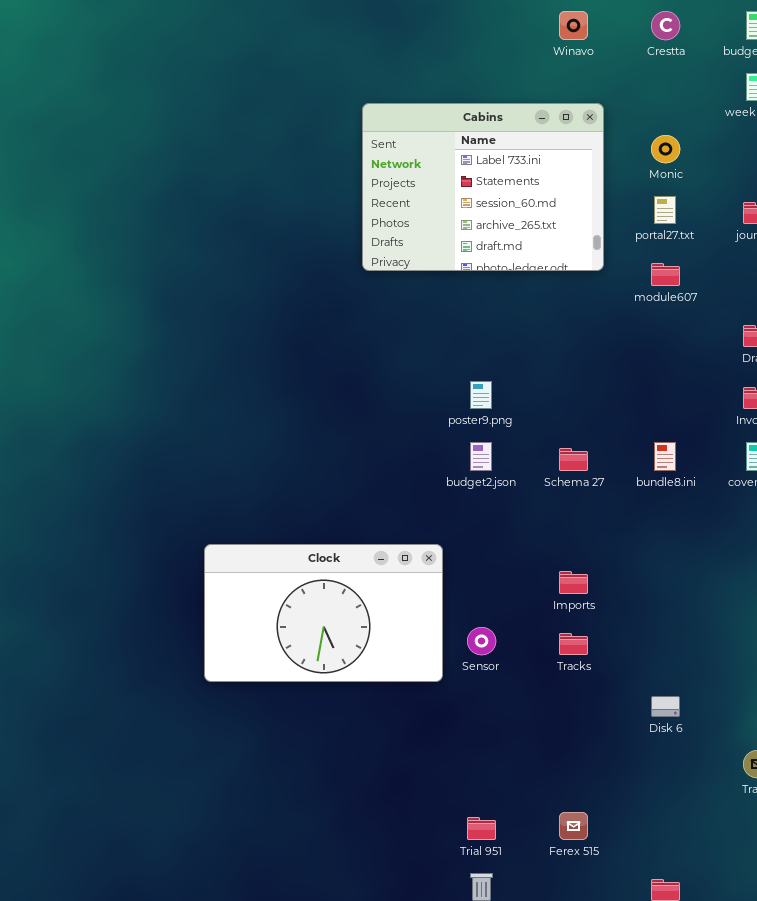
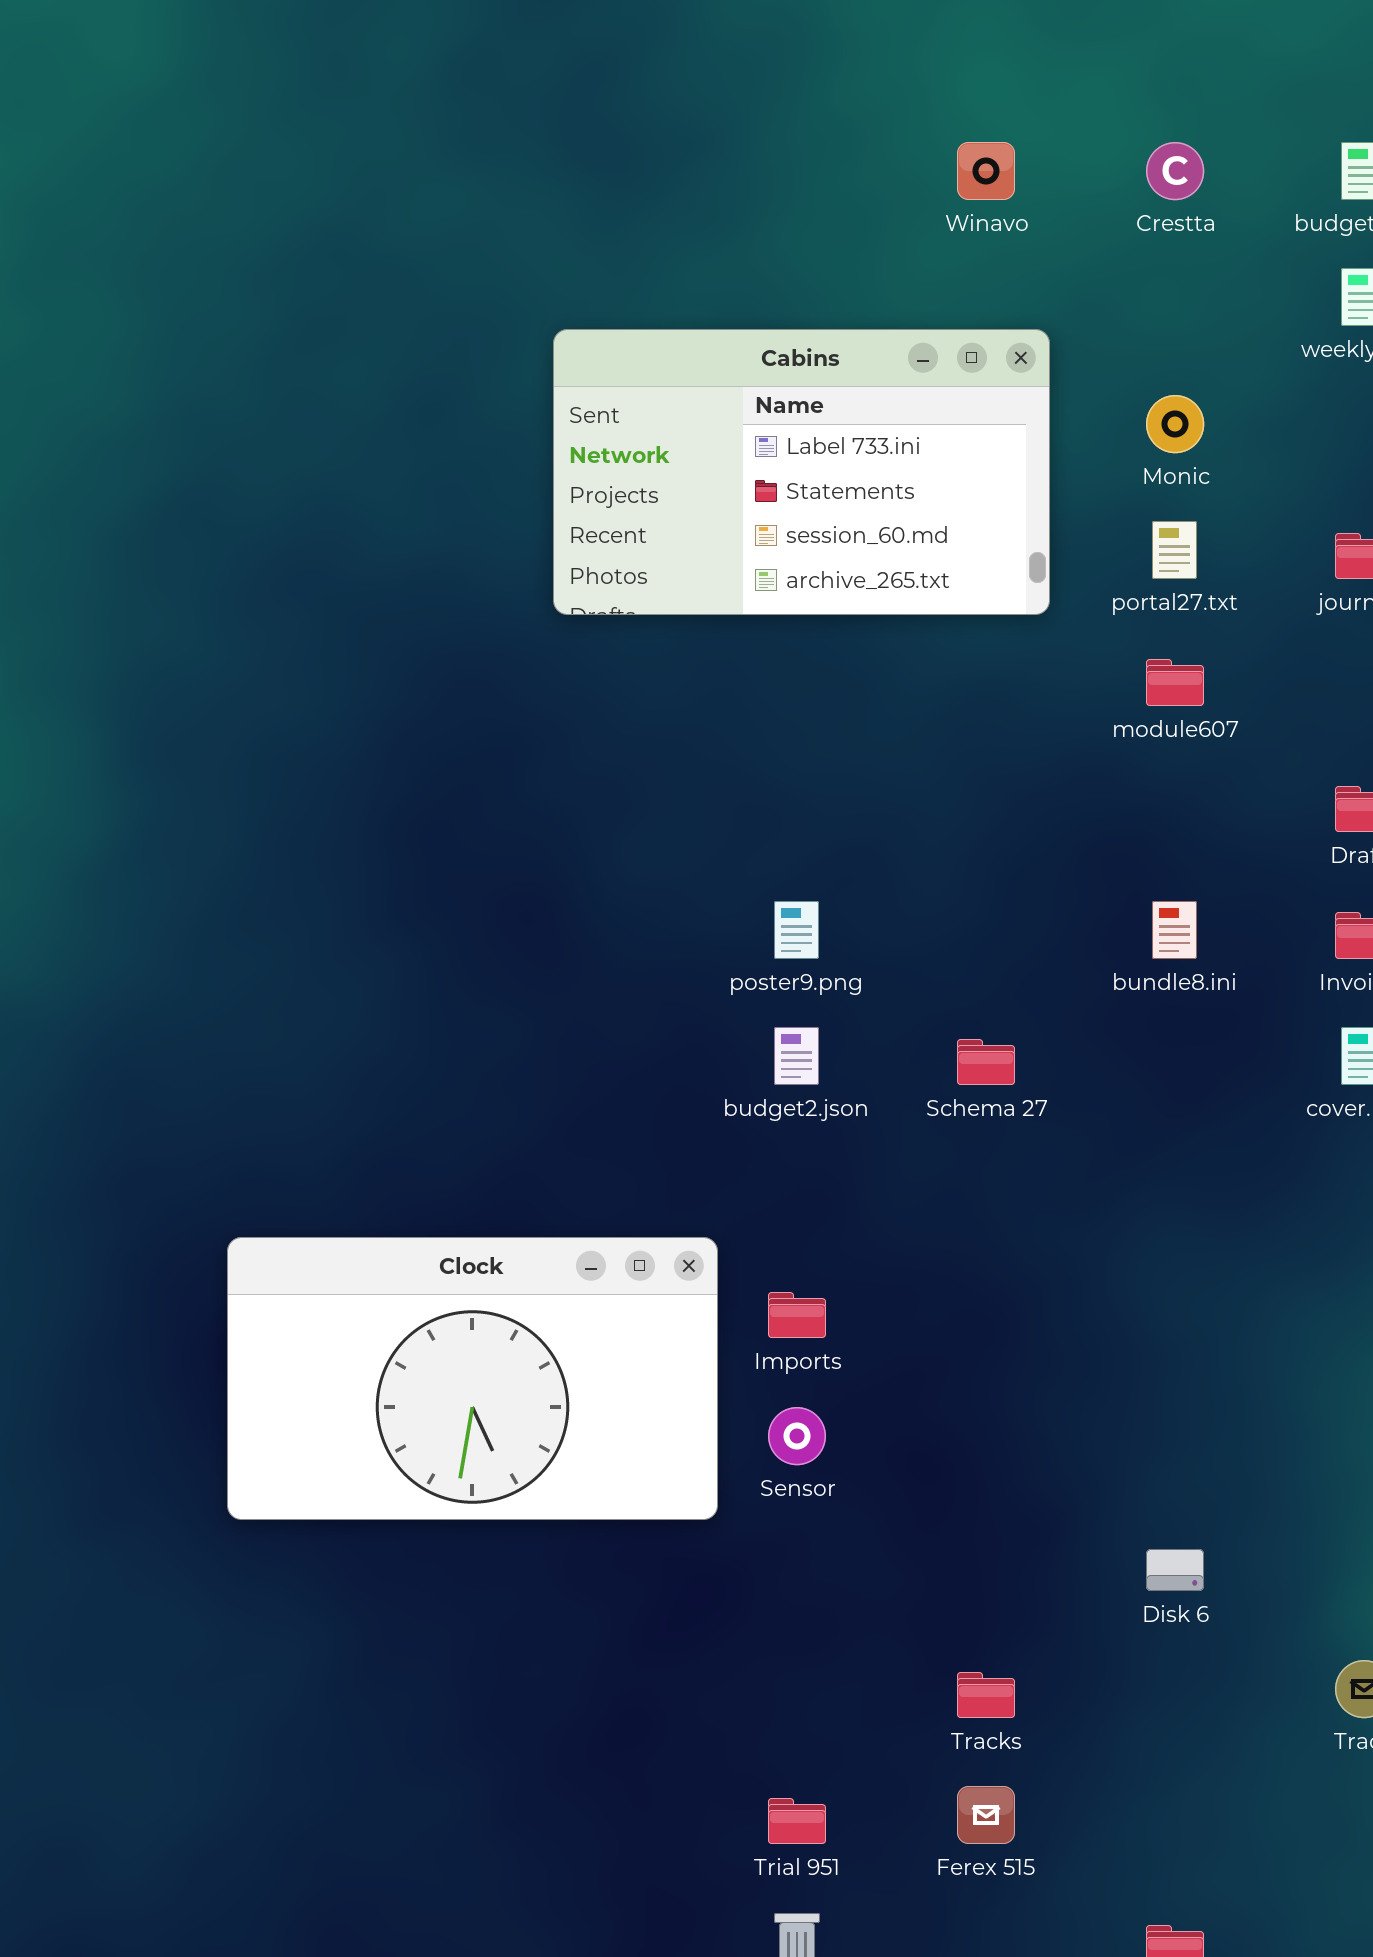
Cabins: [362,103,604,271] -> [553,329,1050,615], resized
bundle8.ini: [654,442,676,471] -> [1152,901,1197,959], moved
Imports: [559,571,588,594] -> [768,1292,826,1338], moved
Tracks: [559,633,588,655] -> [957,1672,1015,1718], moved

